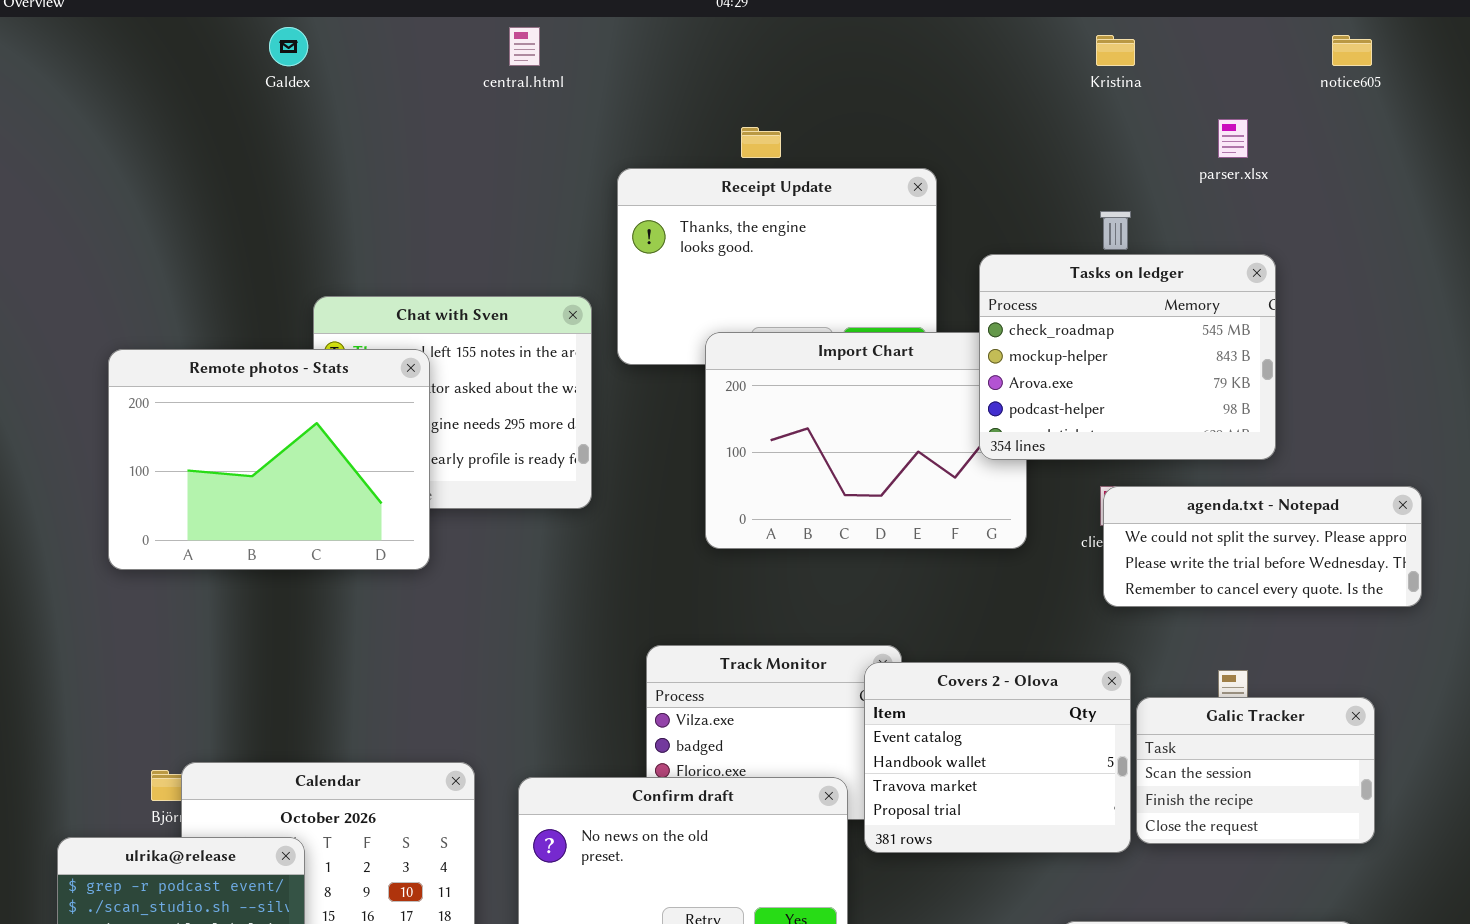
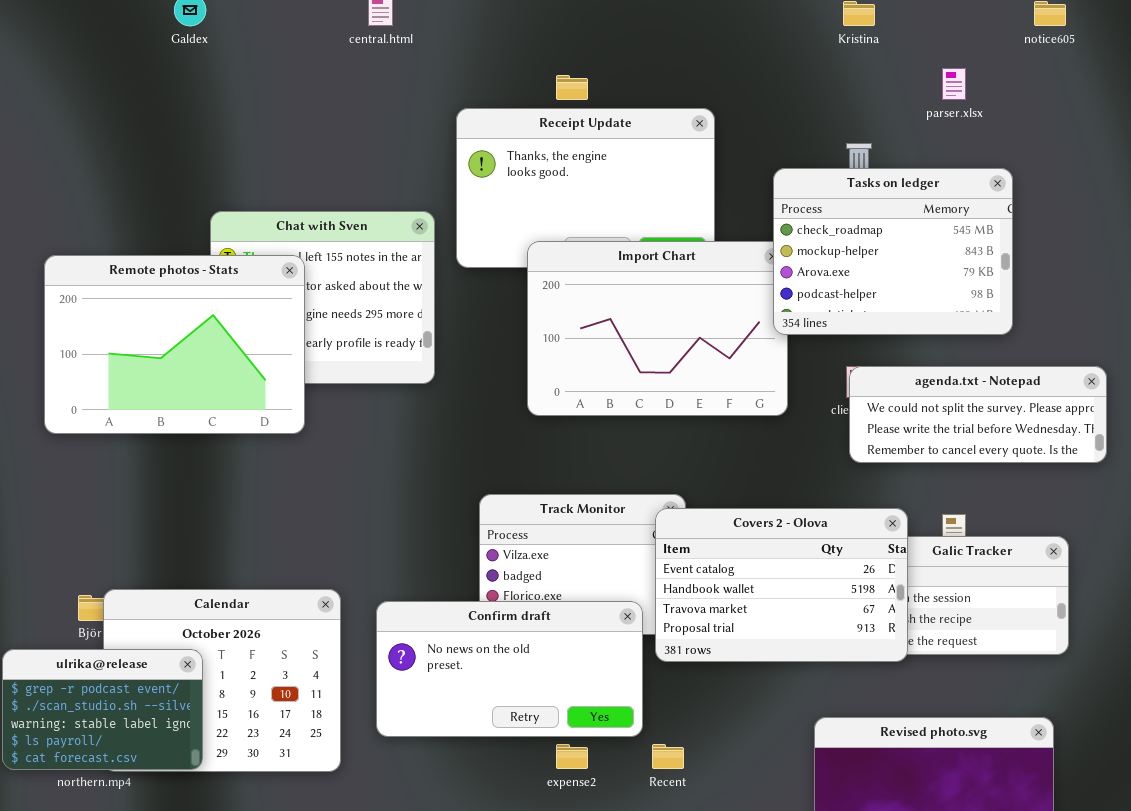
Tasks on ledger: [979,254,1276,460] -> [773,168,1013,335], moved
Covers 2 - Olova: [864,662,1131,853] -> [655,508,908,662], resized

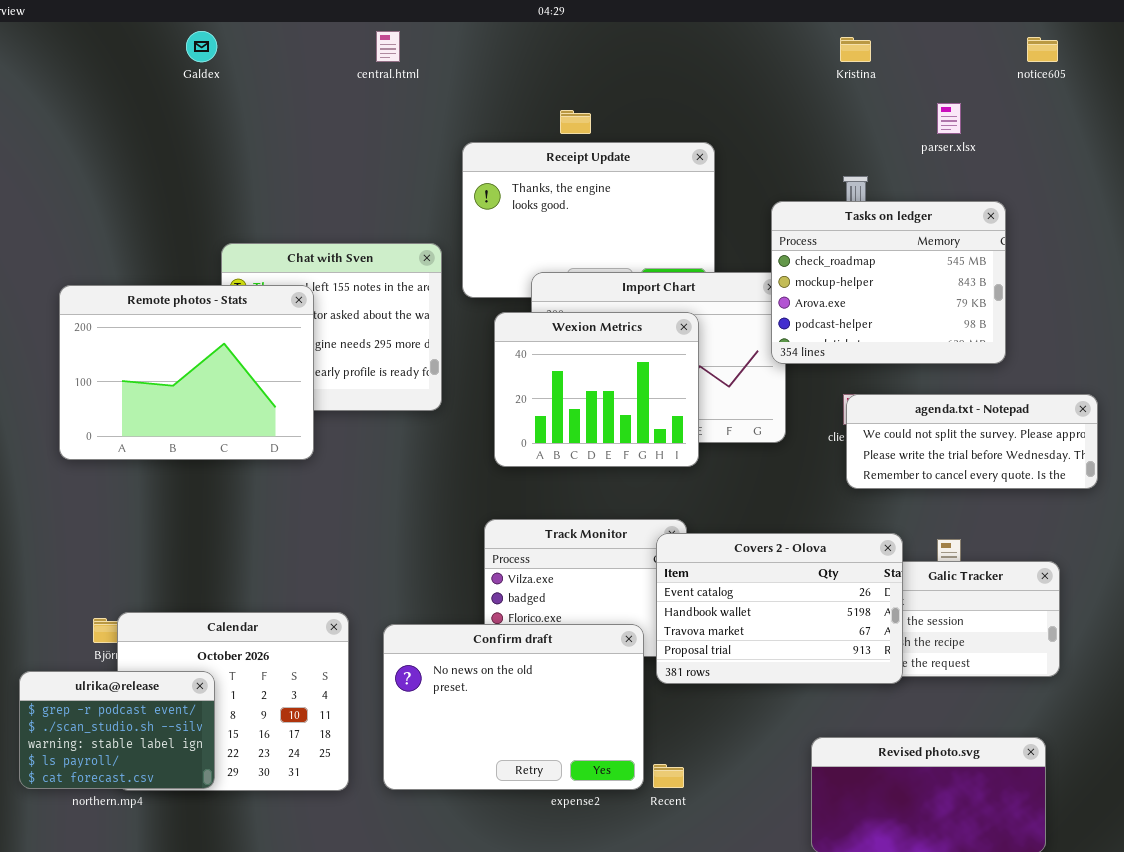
Wexion Metrics: none -> [494,312,699,467], opened
Confirm draft: [376,601,643,737] -> [383,624,644,790], resized

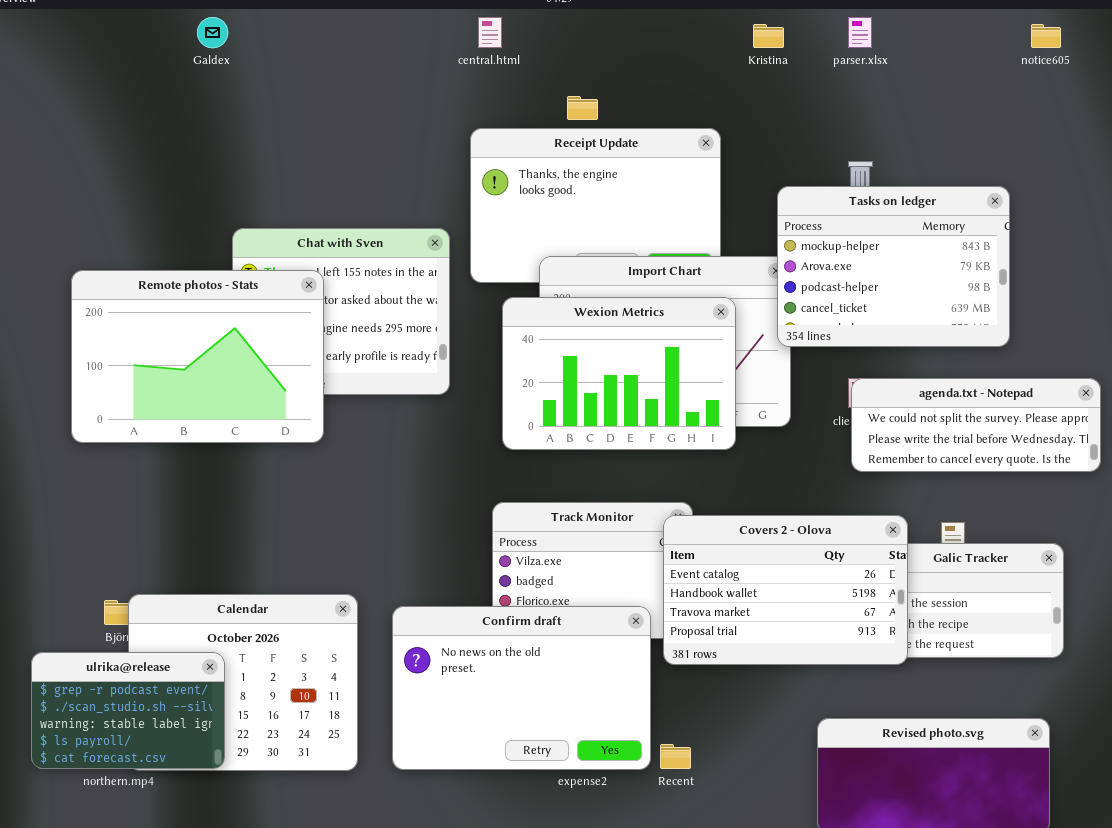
central.html: [376,31,400,62] -> [478,17,502,48], moved
Kristina: [840,37,871,62] -> [753,24,784,48], moved
parser.xlsx: [937,103,961,134] -> [848,17,872,48], moved
Tasks on ledger: [771,201,1006,364] -> [777,186,1010,347], scrolled down 1 row
Wexion Metrics: [494,312,699,467] -> [502,297,736,450], resized

